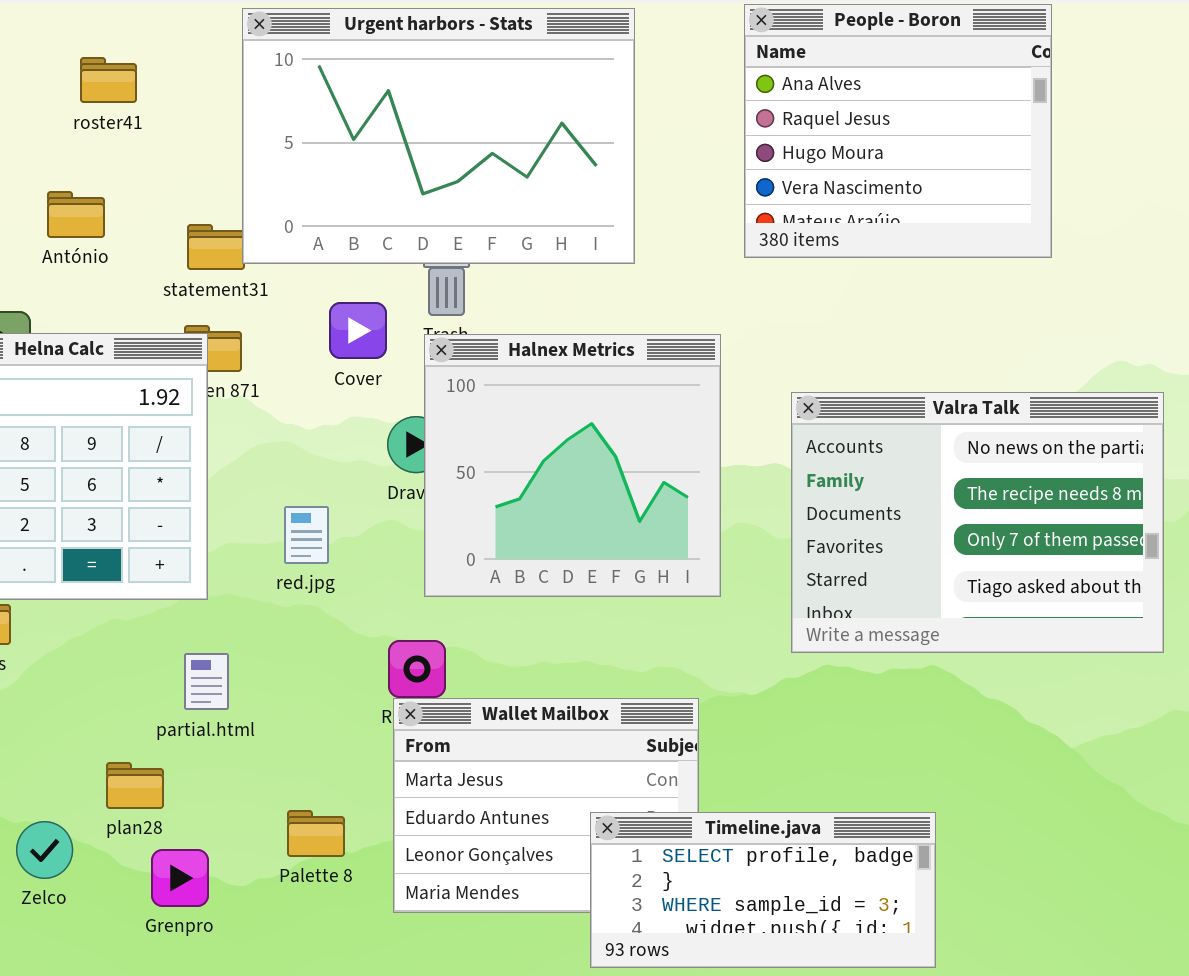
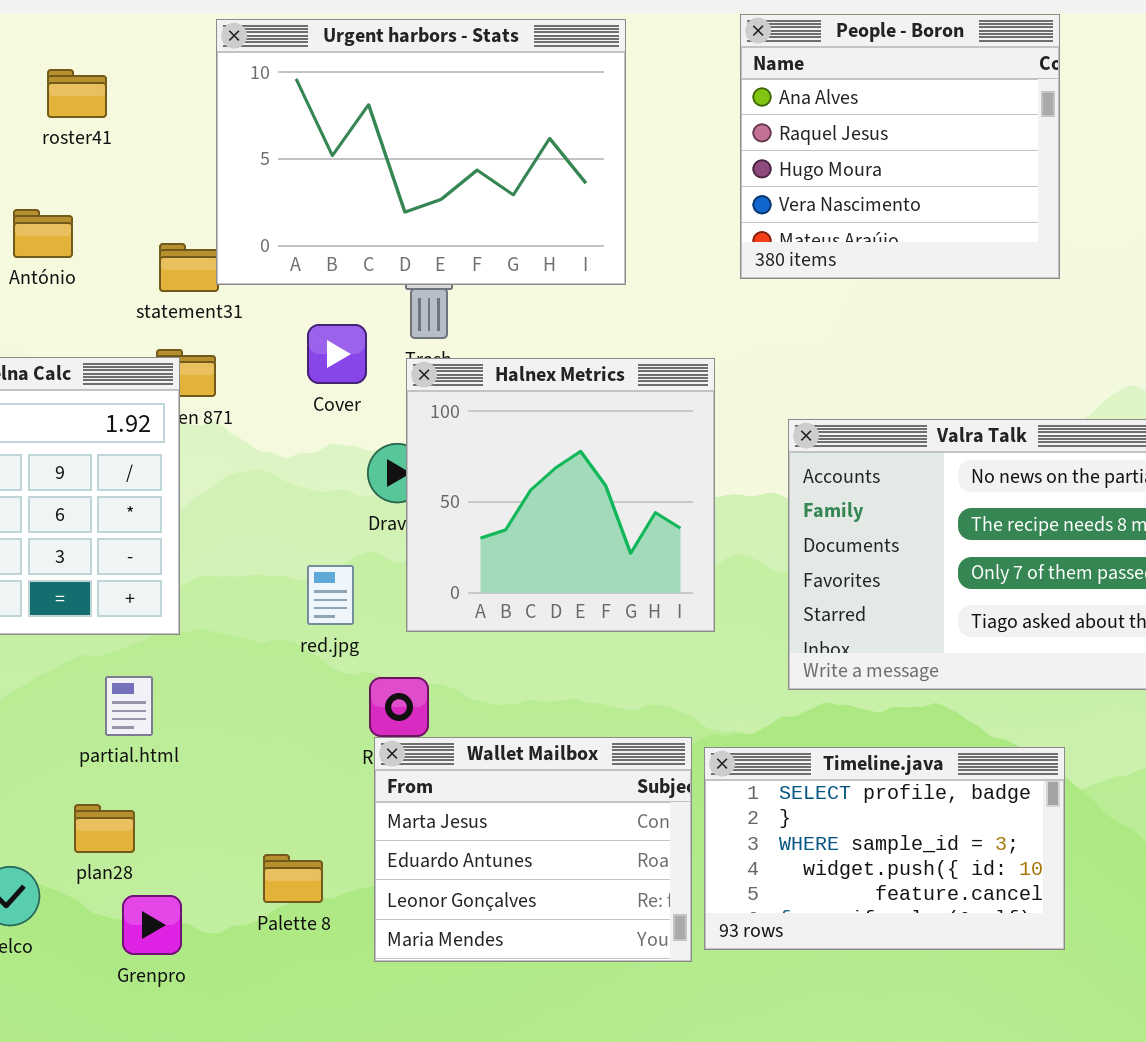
red.jpg: [284,506,329,564] -> [307,565,354,625], moved
partial.html: [184,653,229,710] -> [105,676,153,736], moved
Timeline.java: [590,812,936,968] -> [704,747,1065,950], moved, resized

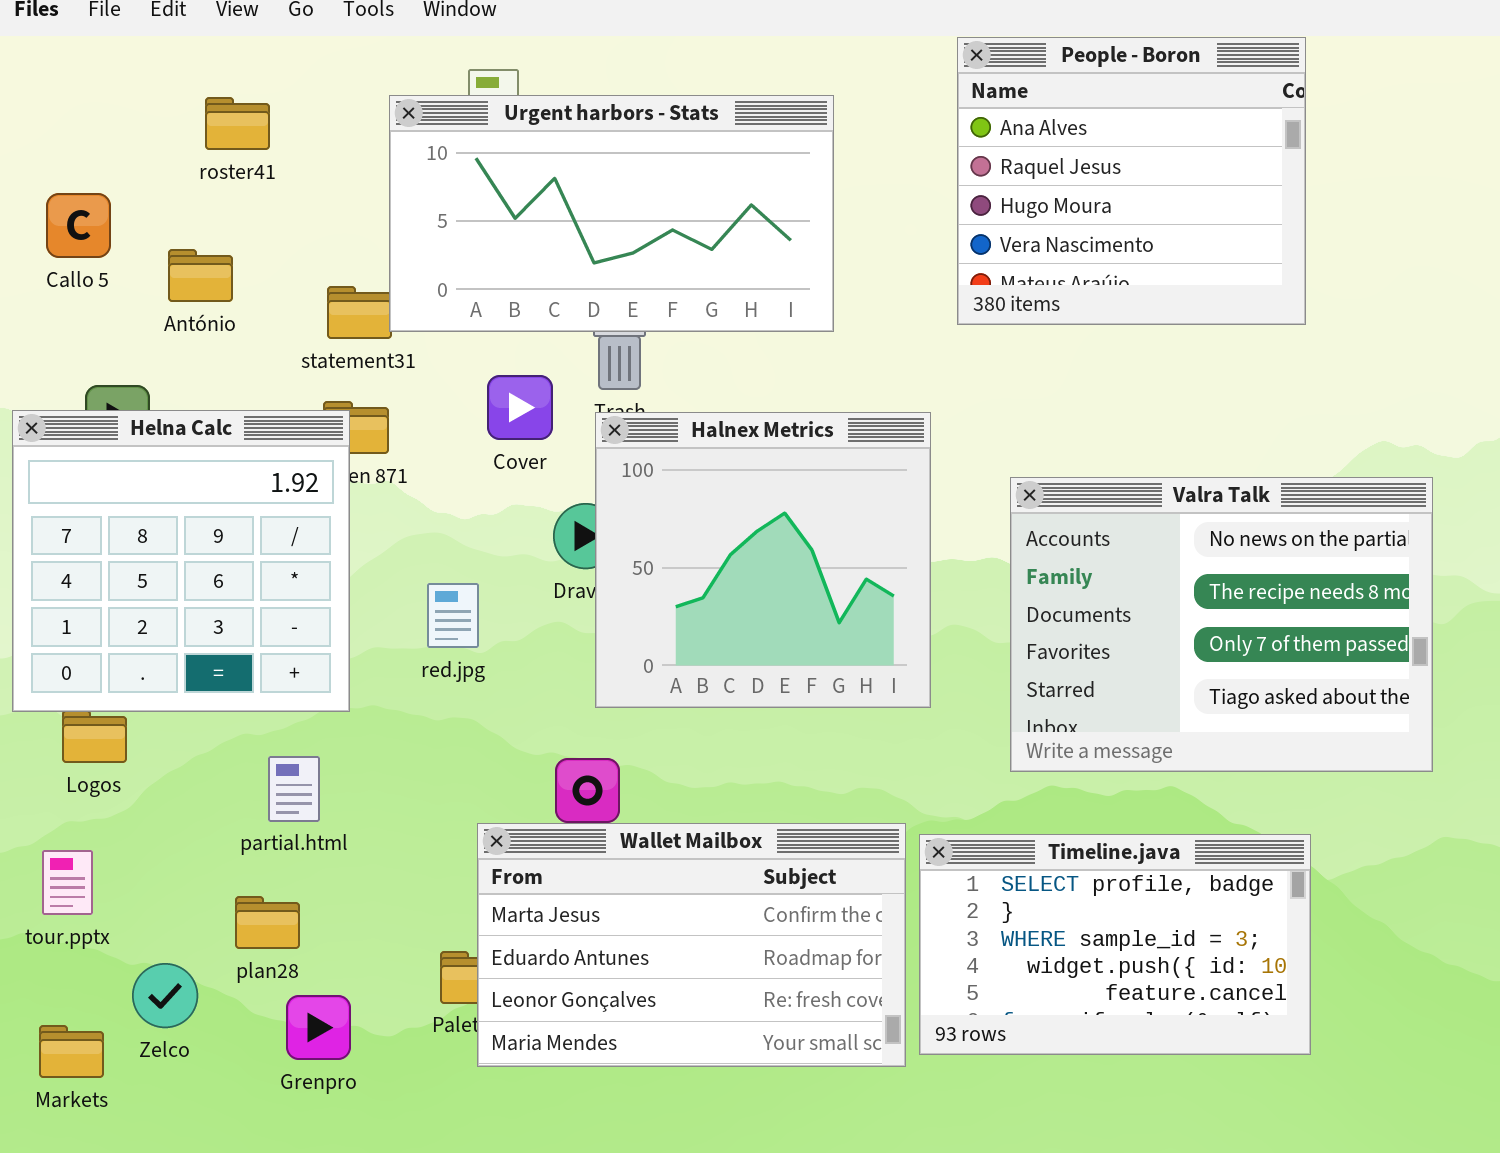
Urgent harbors - Stats: [216,19,626,285] -> [389,95,834,332], resized
red.jpg: [307,565,354,625] -> [427,583,479,648], moved
Wallet Mailbox: [374,737,692,962] -> [477,823,906,1067], resized

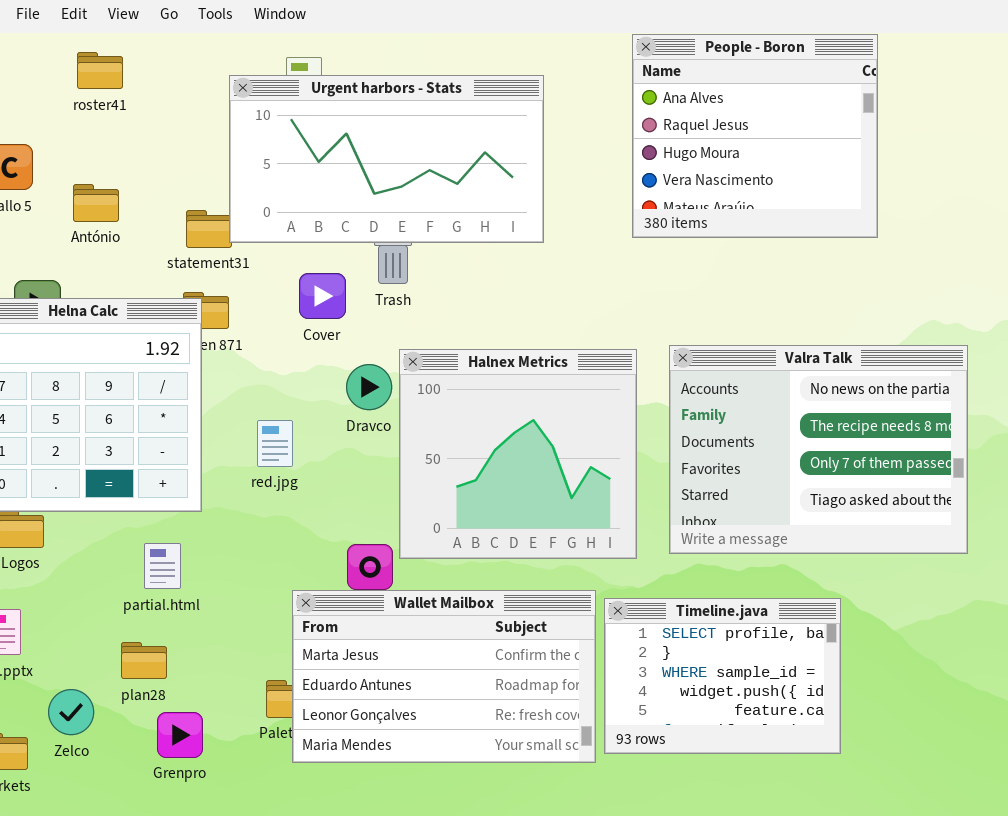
roster41: [205,97,270,150] -> [77,52,123,89], moved
Halnex Metrics: [595,412,931,708] -> [399,349,637,559], moved
Timeline.java: [919,834,1311,1055] -> [604,598,841,754], resized

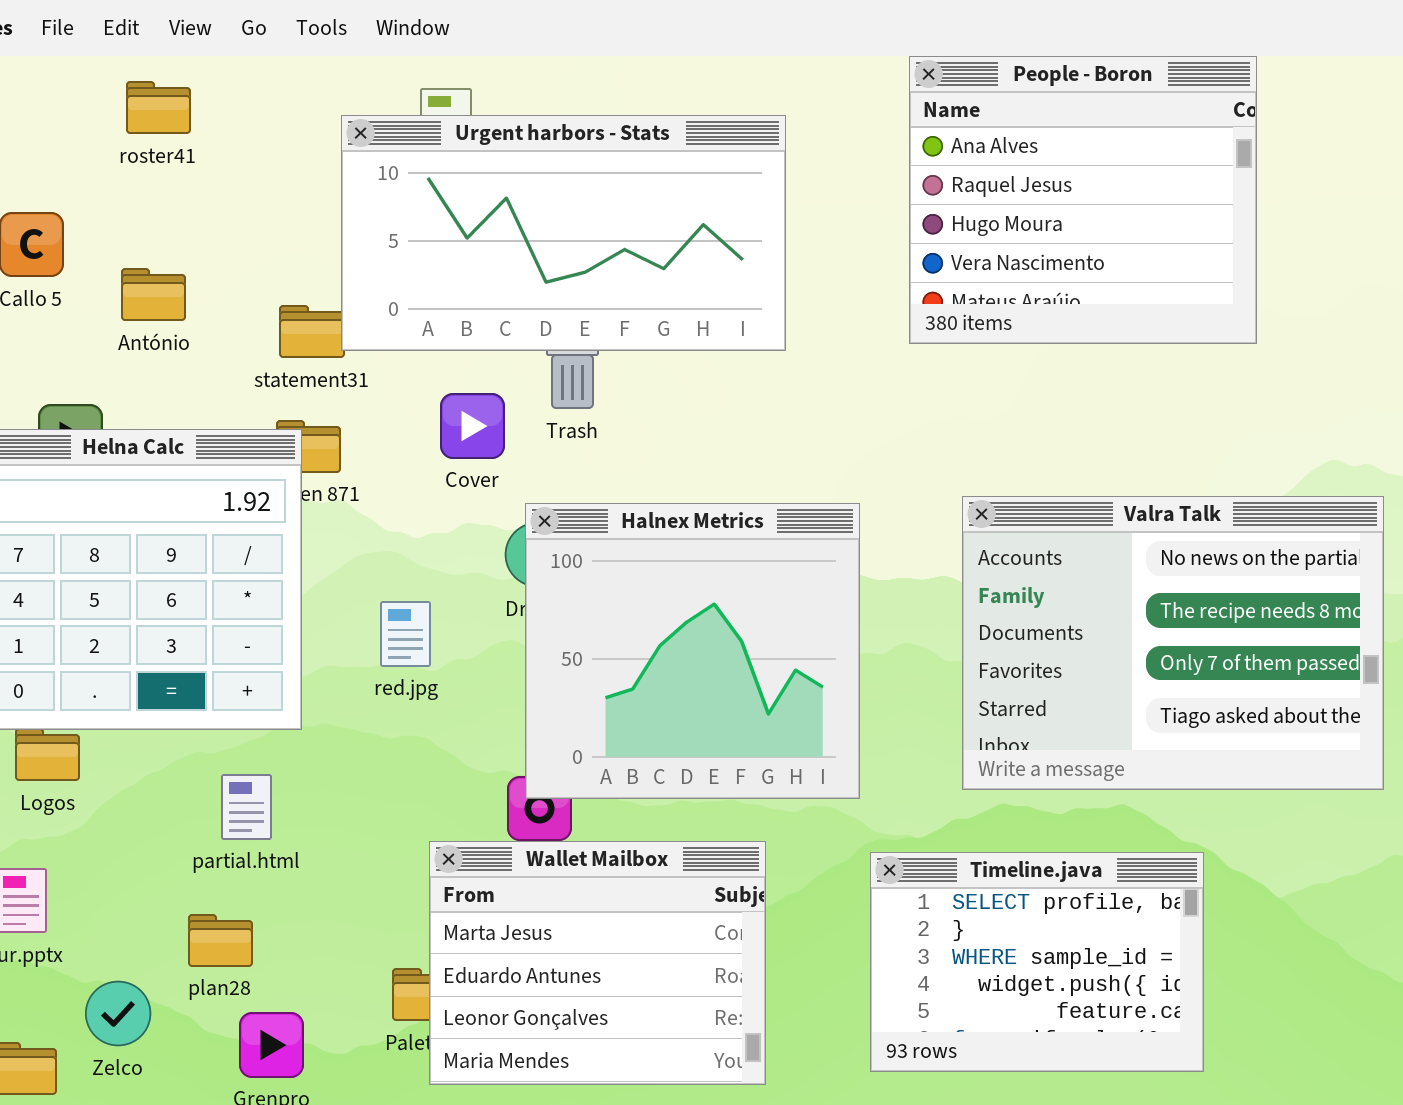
Halnex Metrics: [399,349,637,559] -> [525,503,860,799], moved
Wallet Mailbox: [292,590,596,763] -> [429,841,766,1085], resized

